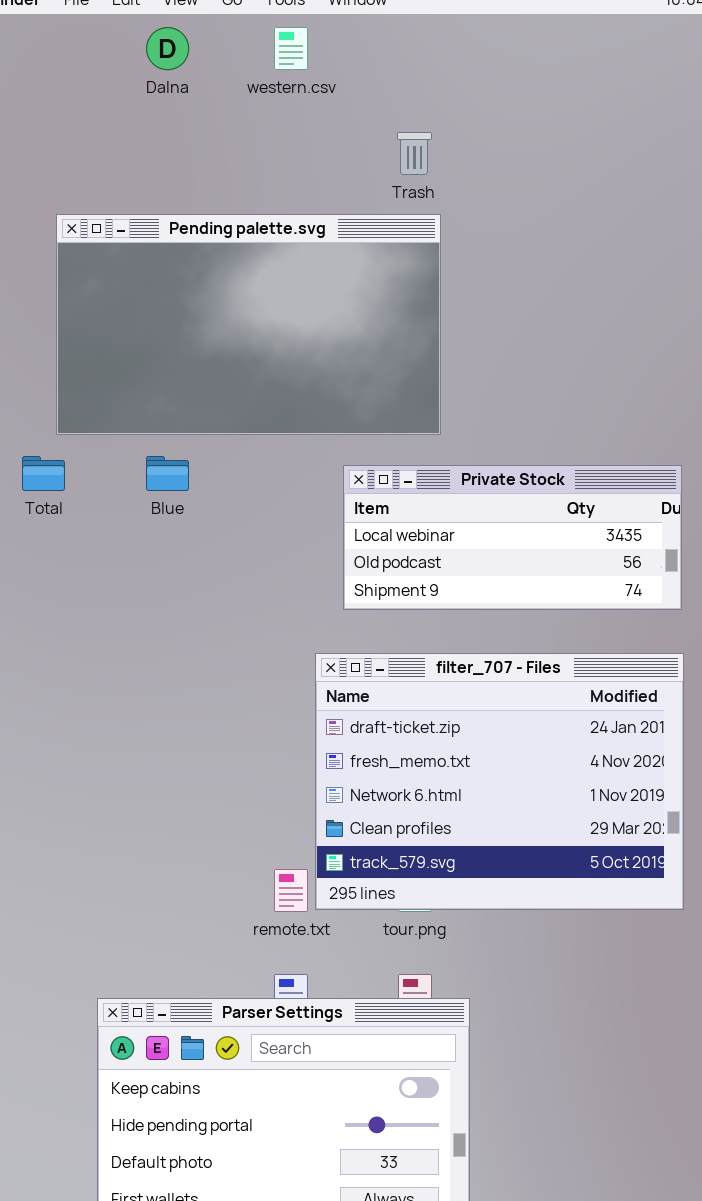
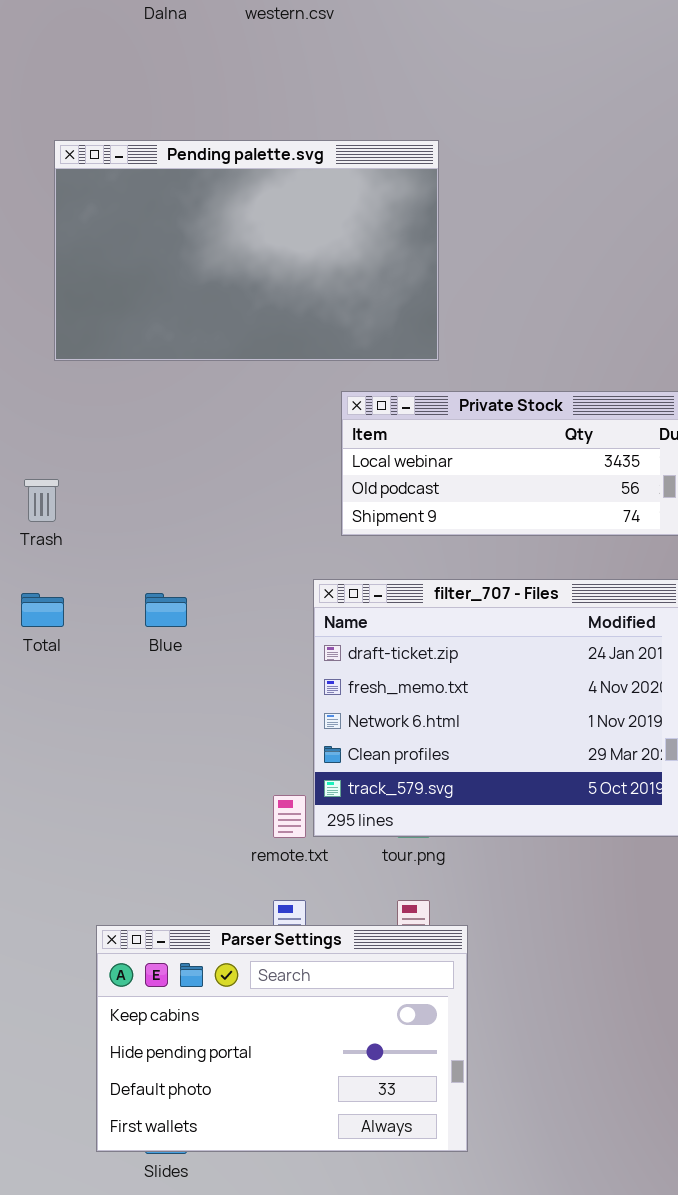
Trash: [397,132,432,175] -> [24,479,59,522], moved
Total: [22,456,65,491] -> [21,593,64,627], moved
Blue: [146,456,189,491] -> [145,593,187,627], moved

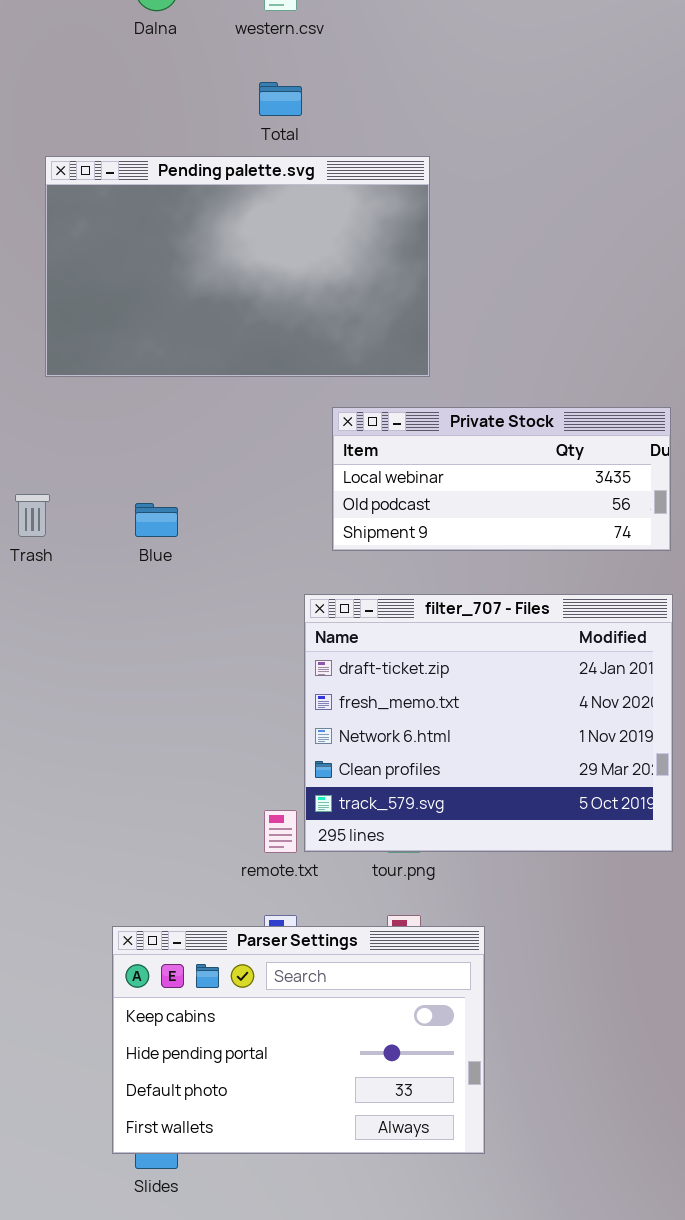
Total: [21,593,64,627] -> [259,82,302,116], moved
Blue: [145,593,187,627] -> [135,503,178,537], moved
Parser Settings: [96,925,468,1152] -> [112,926,485,1154], moved

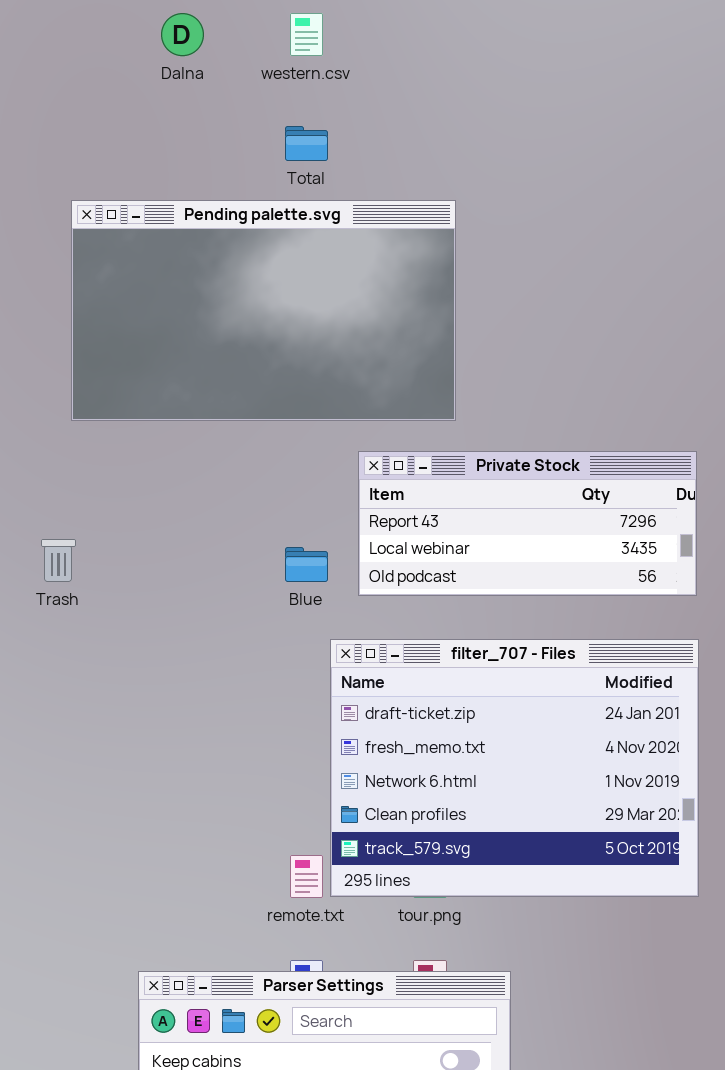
Private Stock: [332,407,671,551] -> [358,451,697,596], scrolled up 1 row
Blue: [135,503,178,537] -> [285,547,328,582], moved

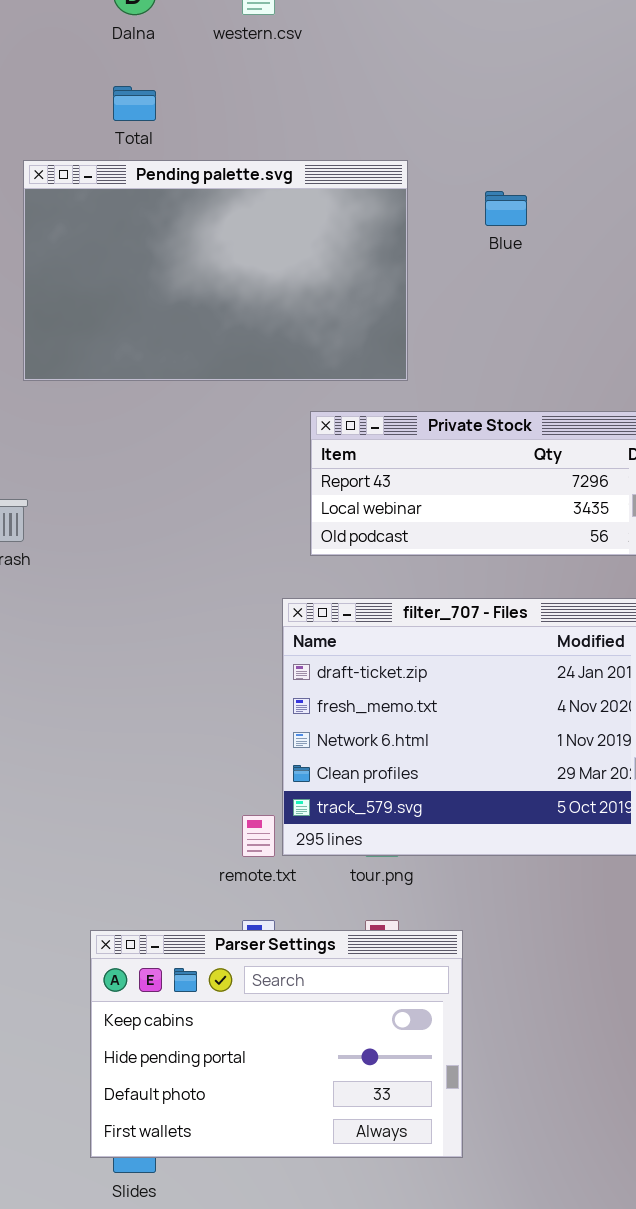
Total: [285,126,328,161] -> [113,86,156,121], moved
Blue: [285,547,328,582] -> [485,191,527,226], moved

